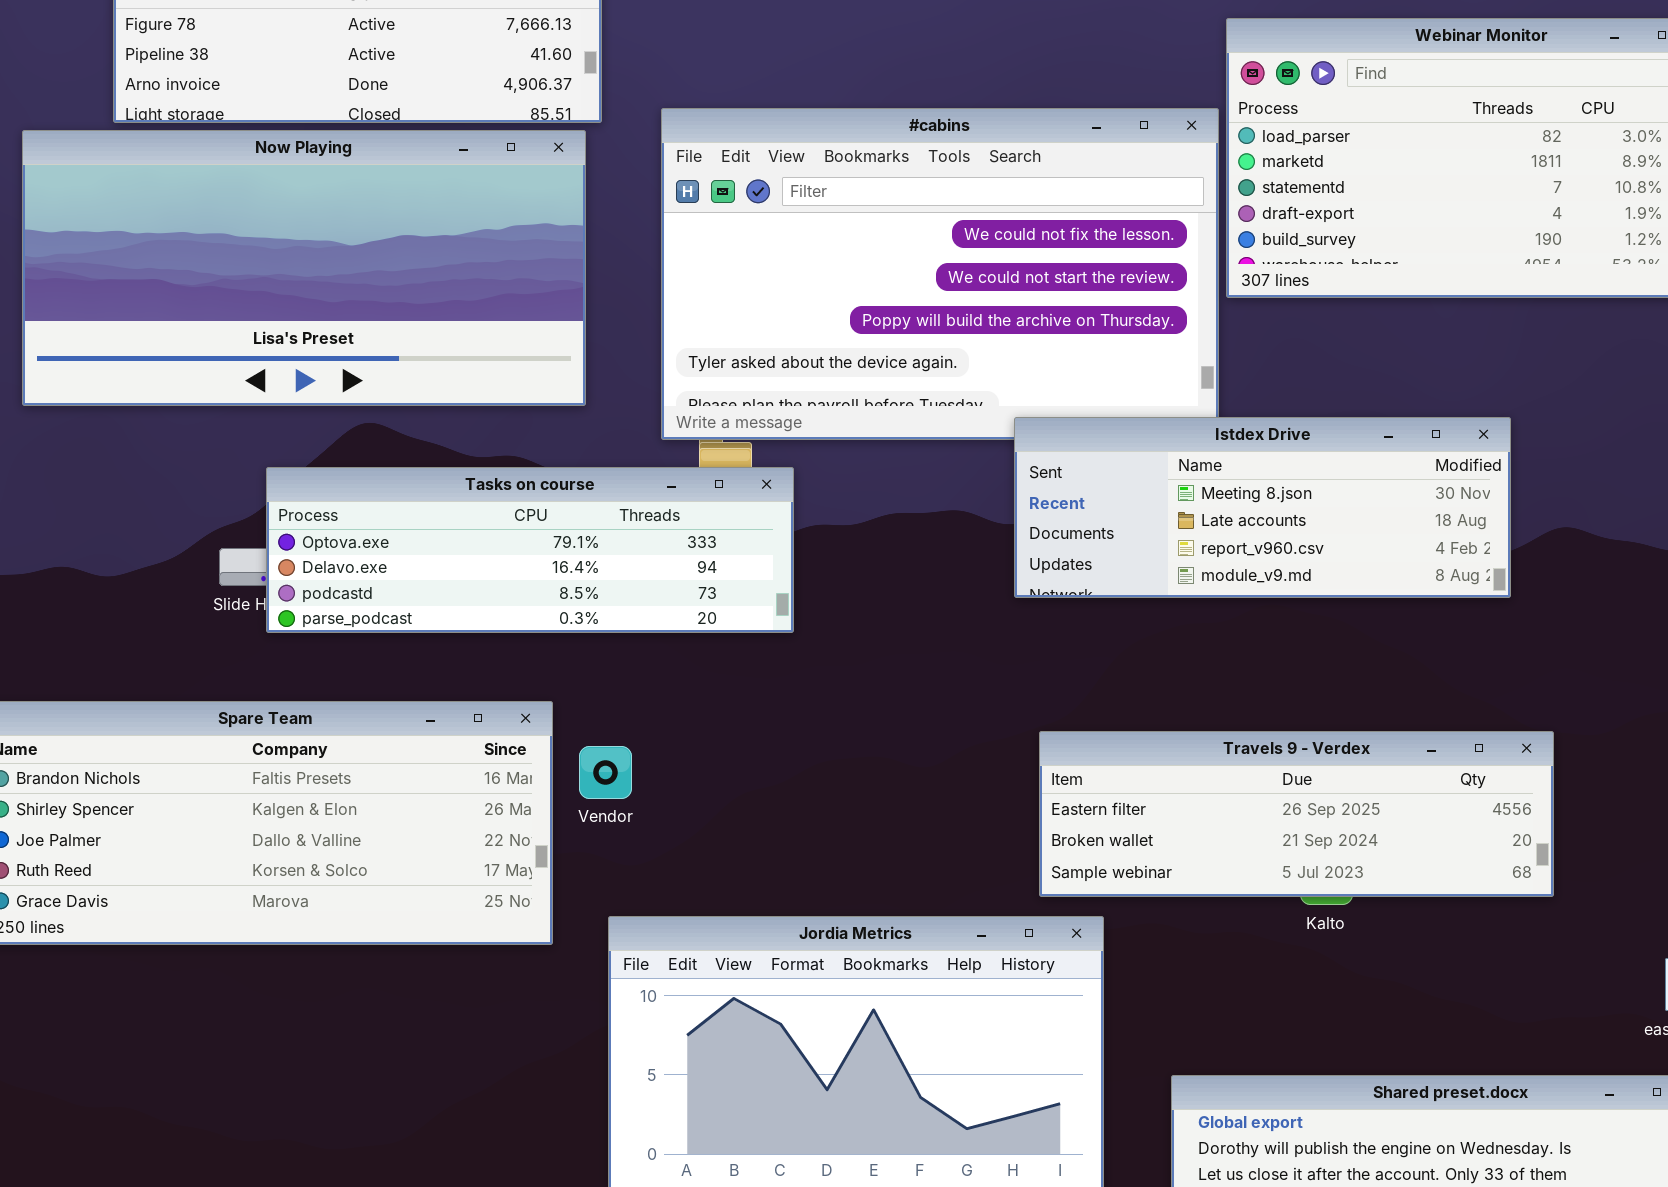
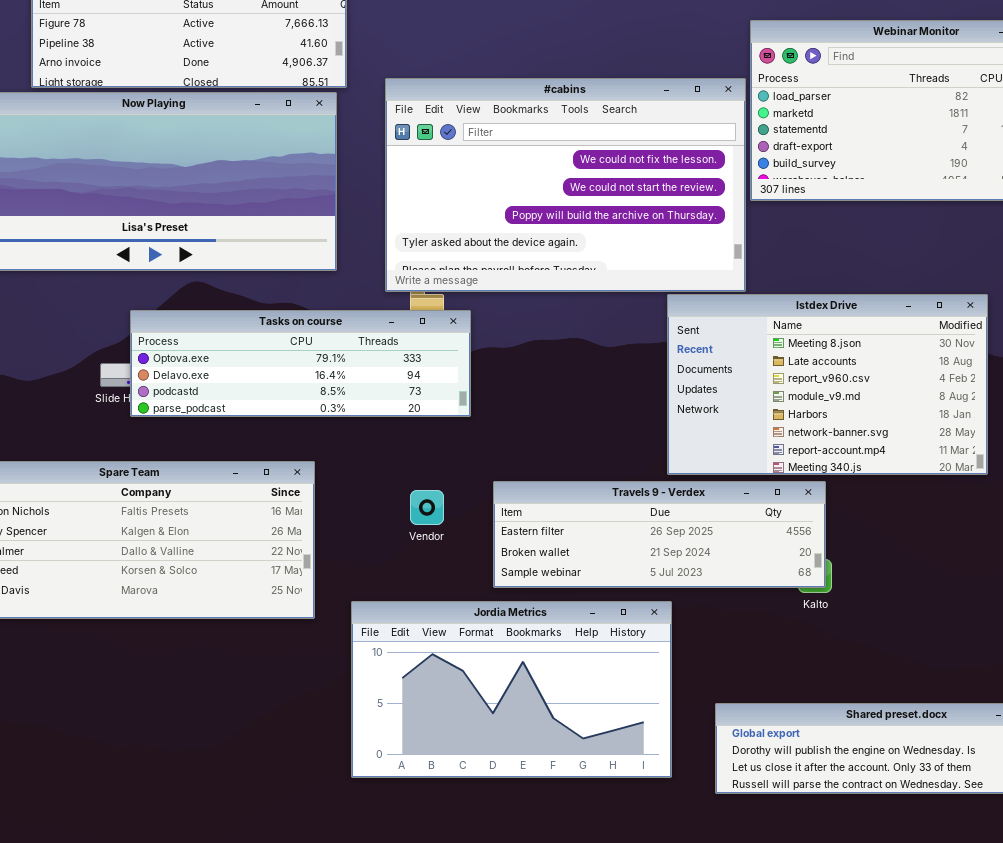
Istdex Drive: [1014,417,1511,598] -> [667,294,988,475], moved, resized
Travels 9 - Verdex: [1039,731,1554,897] -> [493,481,826,588], moved
Vendor: [579,746,632,799] -> [410,490,444,525], moved

